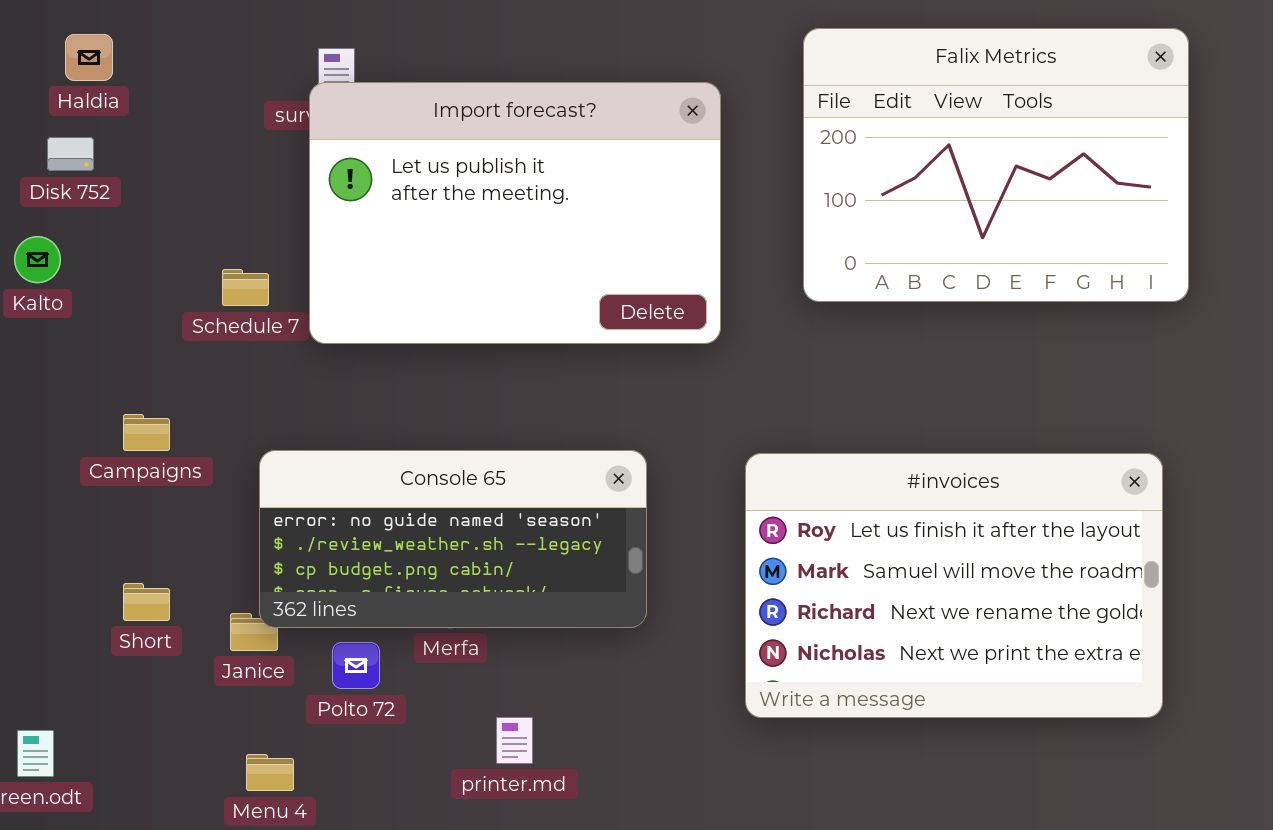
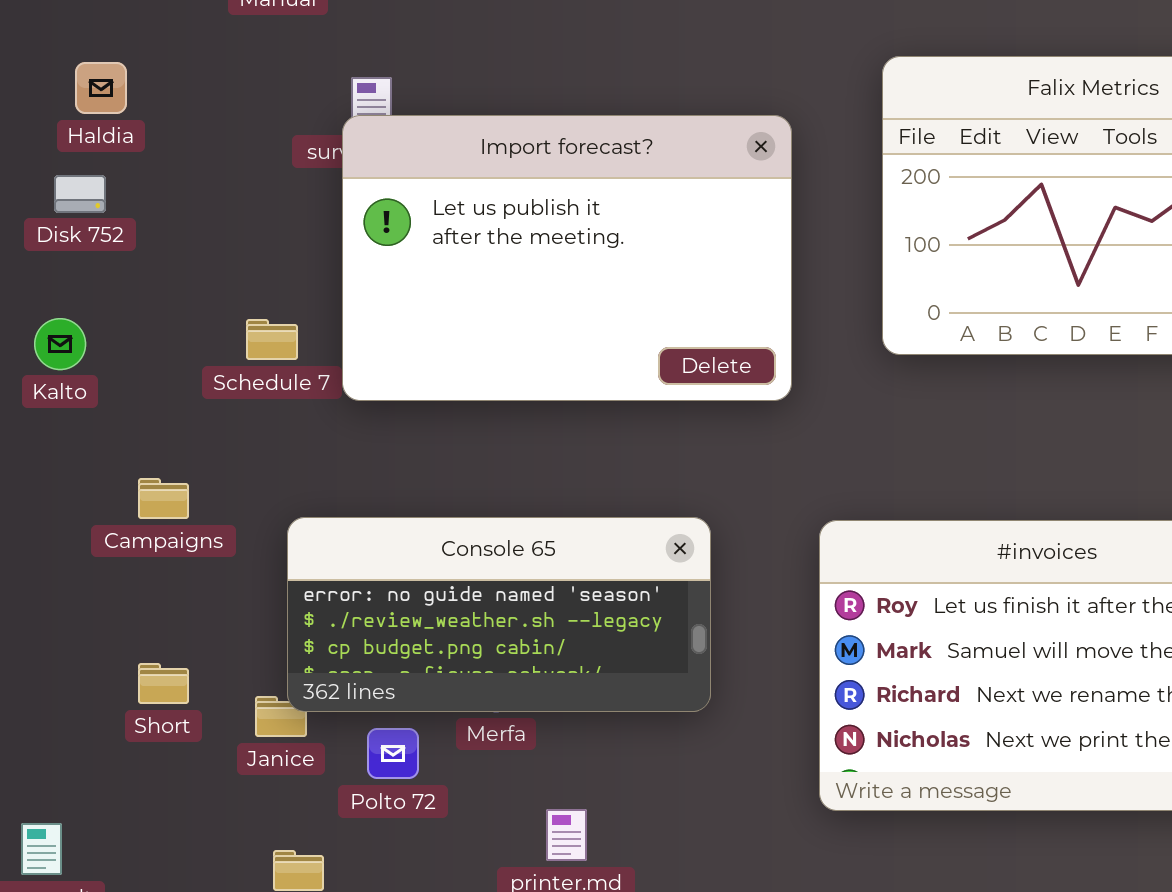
Kalto: [14,236,61,283] -> [34,318,86,370], moved

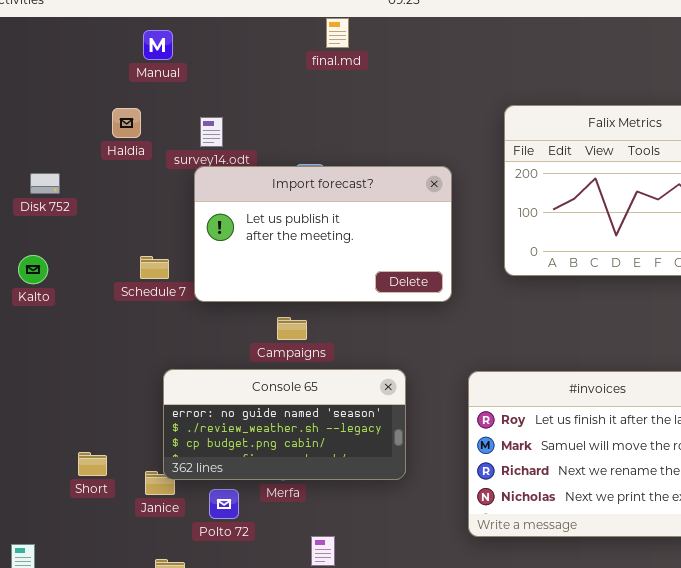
Haldia: [75,62,127,114] -> [112,108,141,138], moved
Import forecast?: [342,115,792,401] -> [194,166,452,302], resized
Campaigns: [138,478,189,519] -> [277,317,307,340], moved

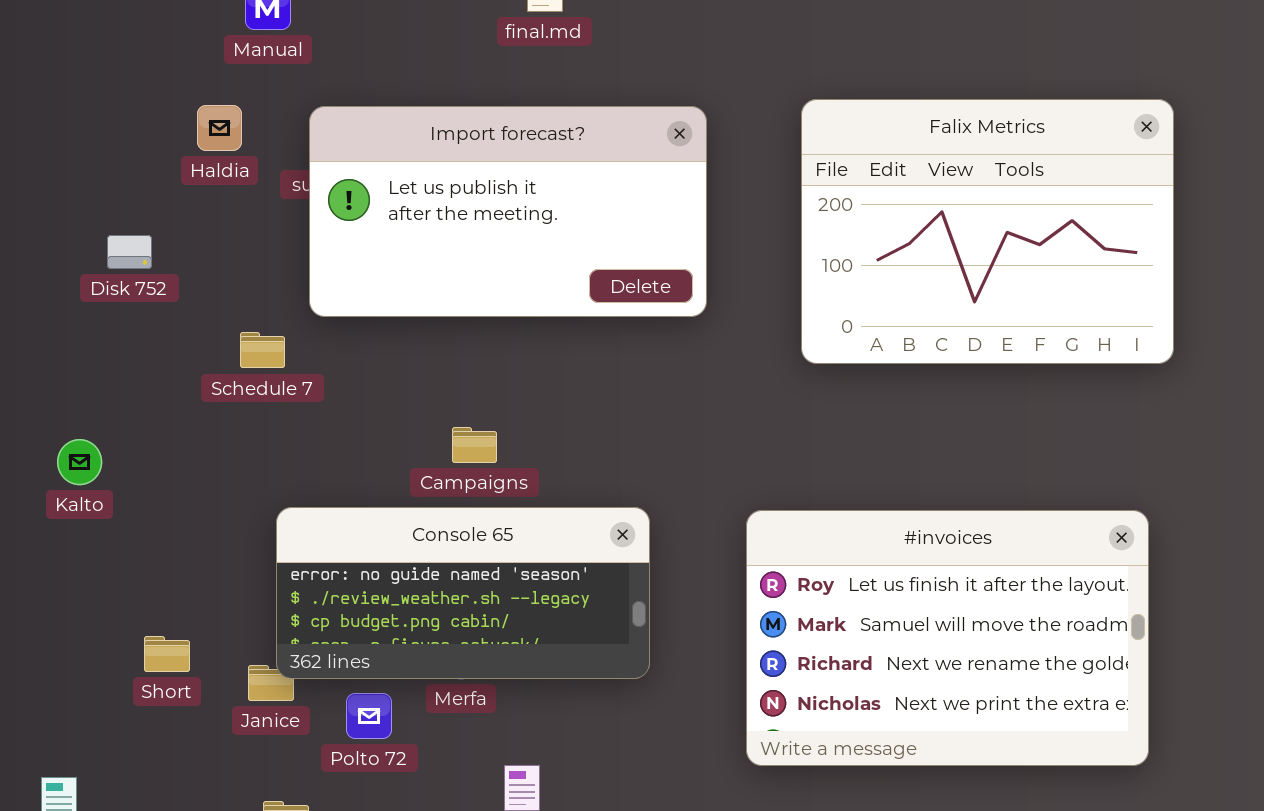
Import forecast?: [194,166,452,302] -> [309,106,707,317], moved
Disk 752: [30,173,60,194] -> [107,235,152,269], moved
Kalto: [18,255,48,284] -> [57,439,102,485], moved

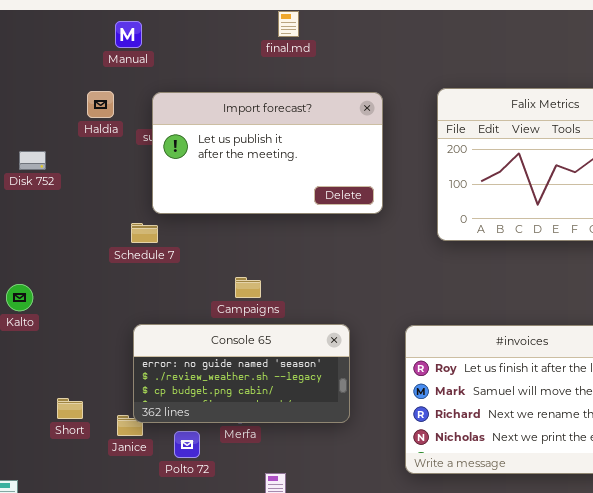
Disk 752: [107,235,152,269] -> [19,151,46,170], moved
Schedule 7: [240,332,285,368] -> [131,223,158,243], moved

